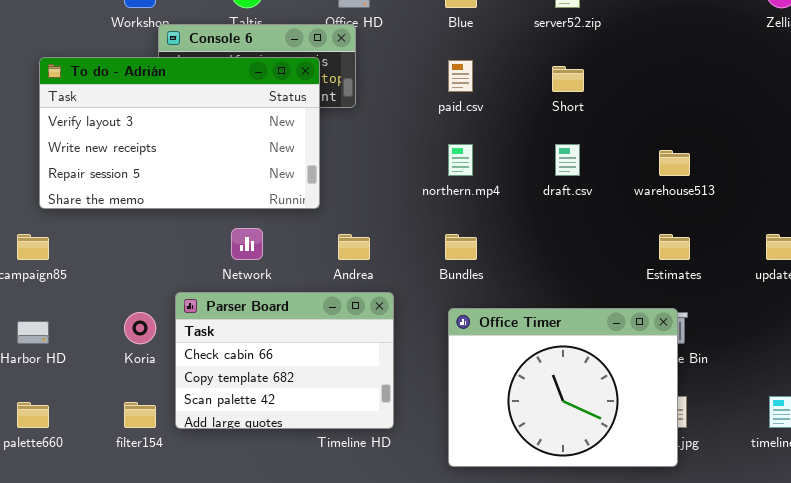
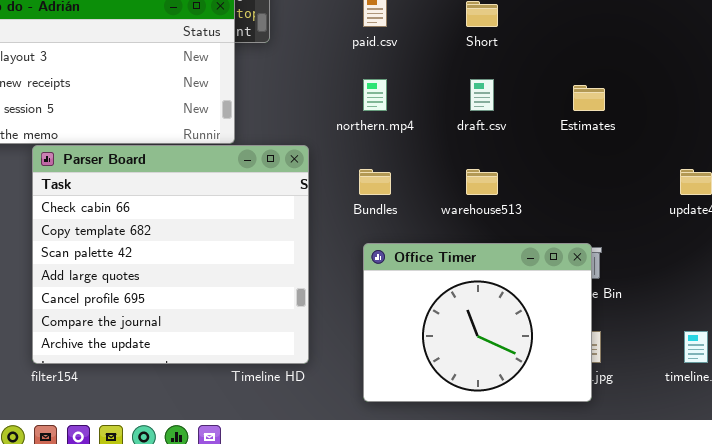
warehouse513: [659,150,690,176] -> [466,169,498,195], moved
Estimates: [659,234,690,260] -> [573,85,605,111], moved
Parser Board: [175,292,394,429] -> [32,145,309,364], resized

